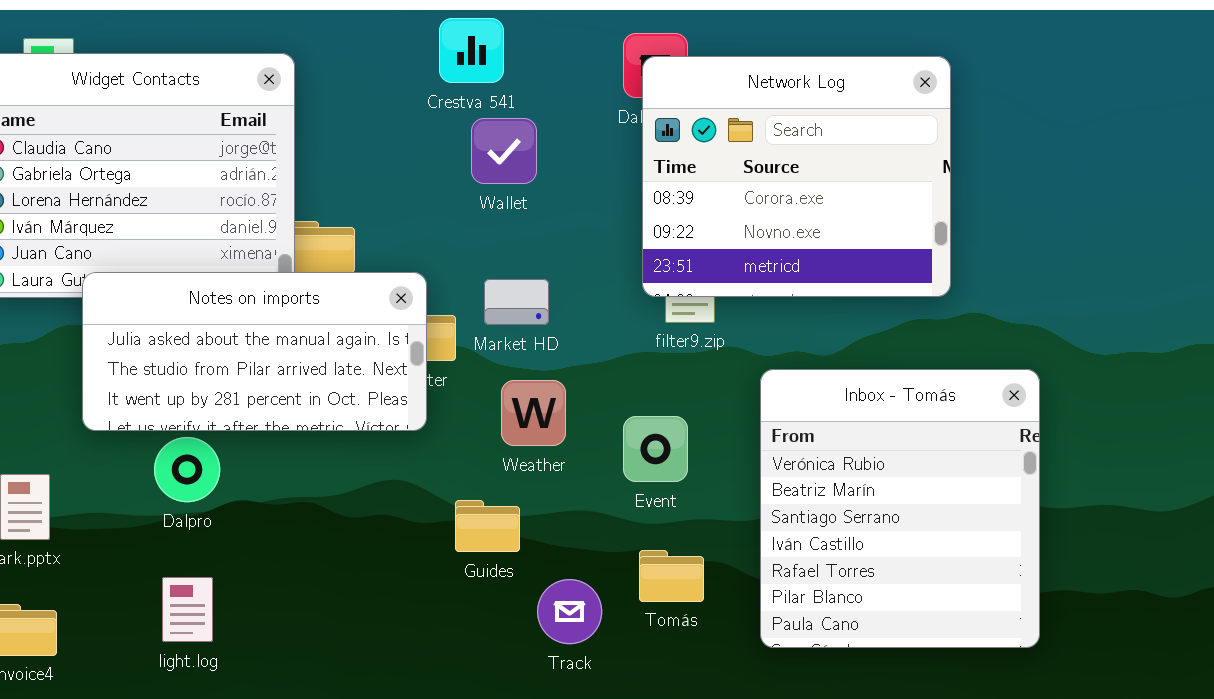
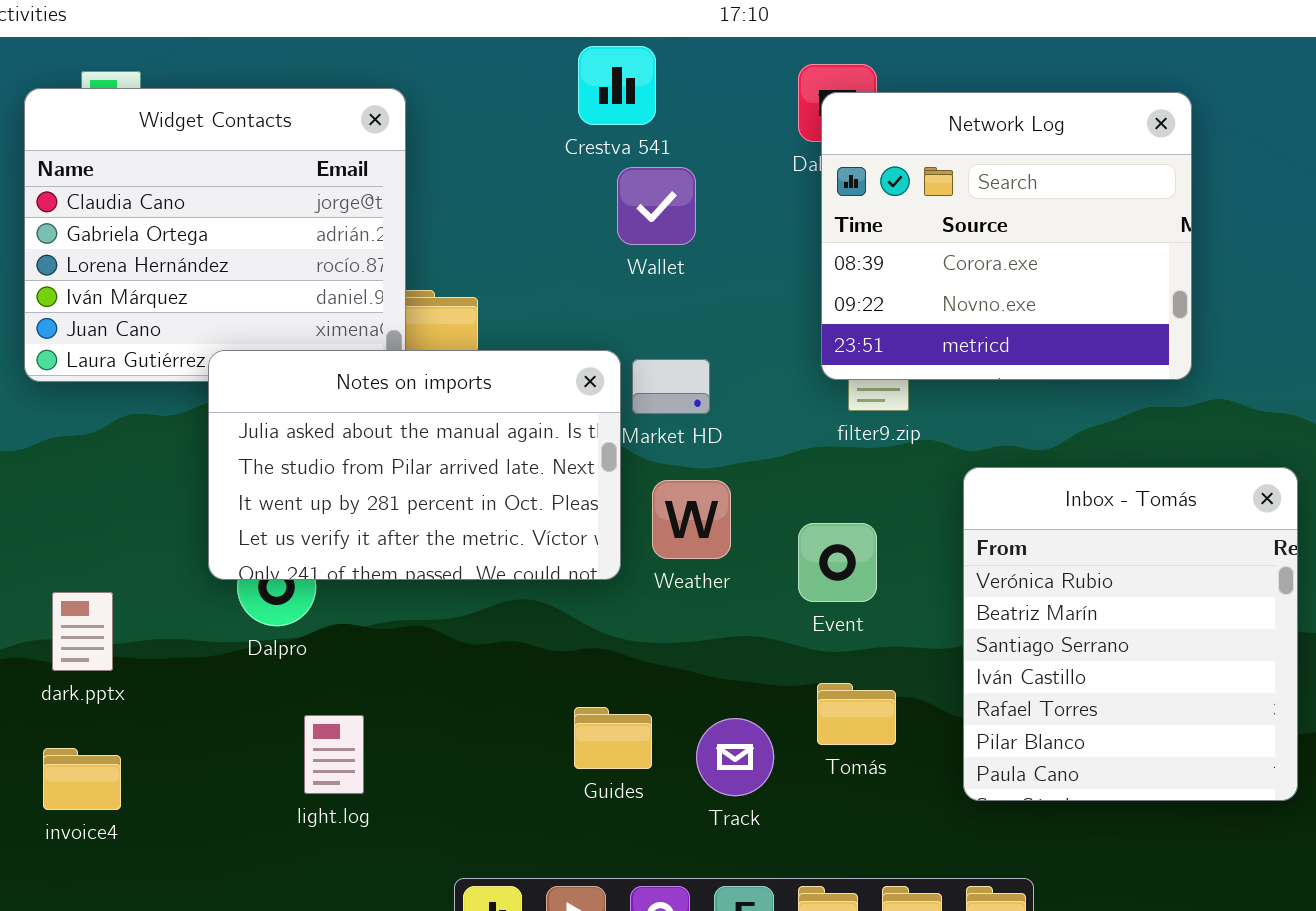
Notes on imports: [82,272,427,431] -> [208,350,621,580], moved, resized
Guides: [455,500,520,552] -> [574,707,652,769], moved
light.log: [162,577,213,642] -> [304,715,364,794], moved

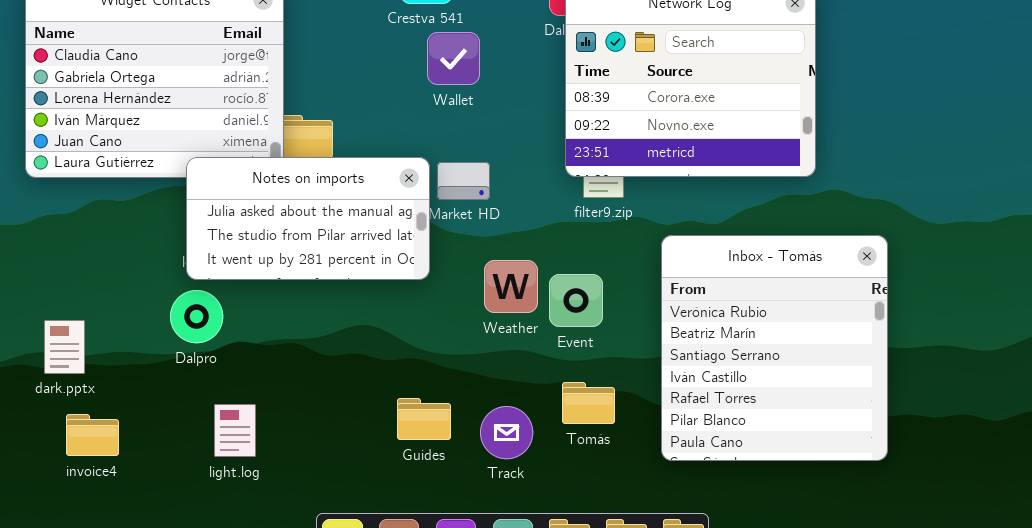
Notes on imports: [208,350,621,580] -> [186,157,430,280], resized
Weather: [652,480,731,559] -> [484,260,538,313], moved
invoice4: [43,748,121,810] -> [66,414,119,456], moved

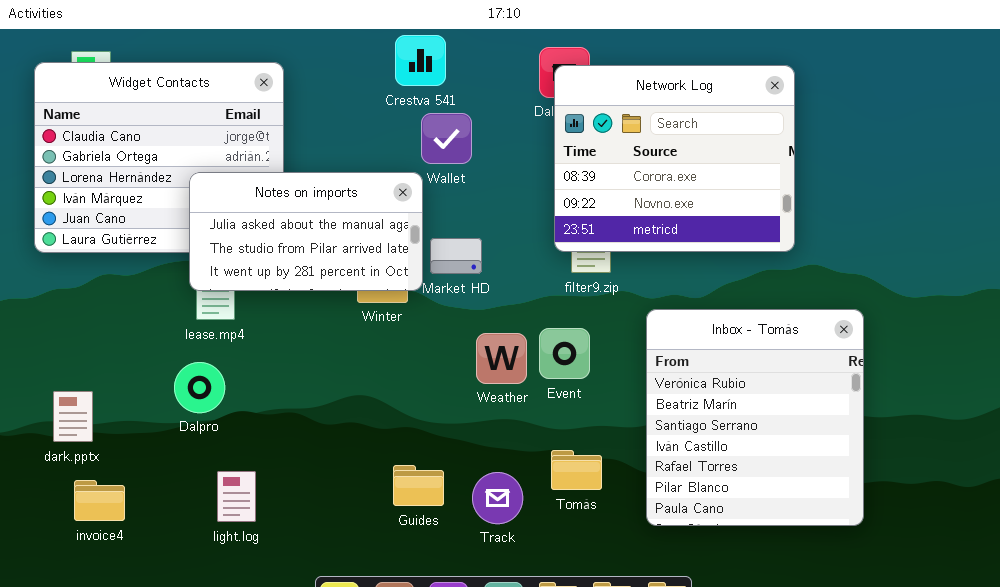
Notes on imports: [186,157,430,280] -> [189,172,423,291], moved
Event: [549,274,603,327] -> [539,328,590,379], moved

